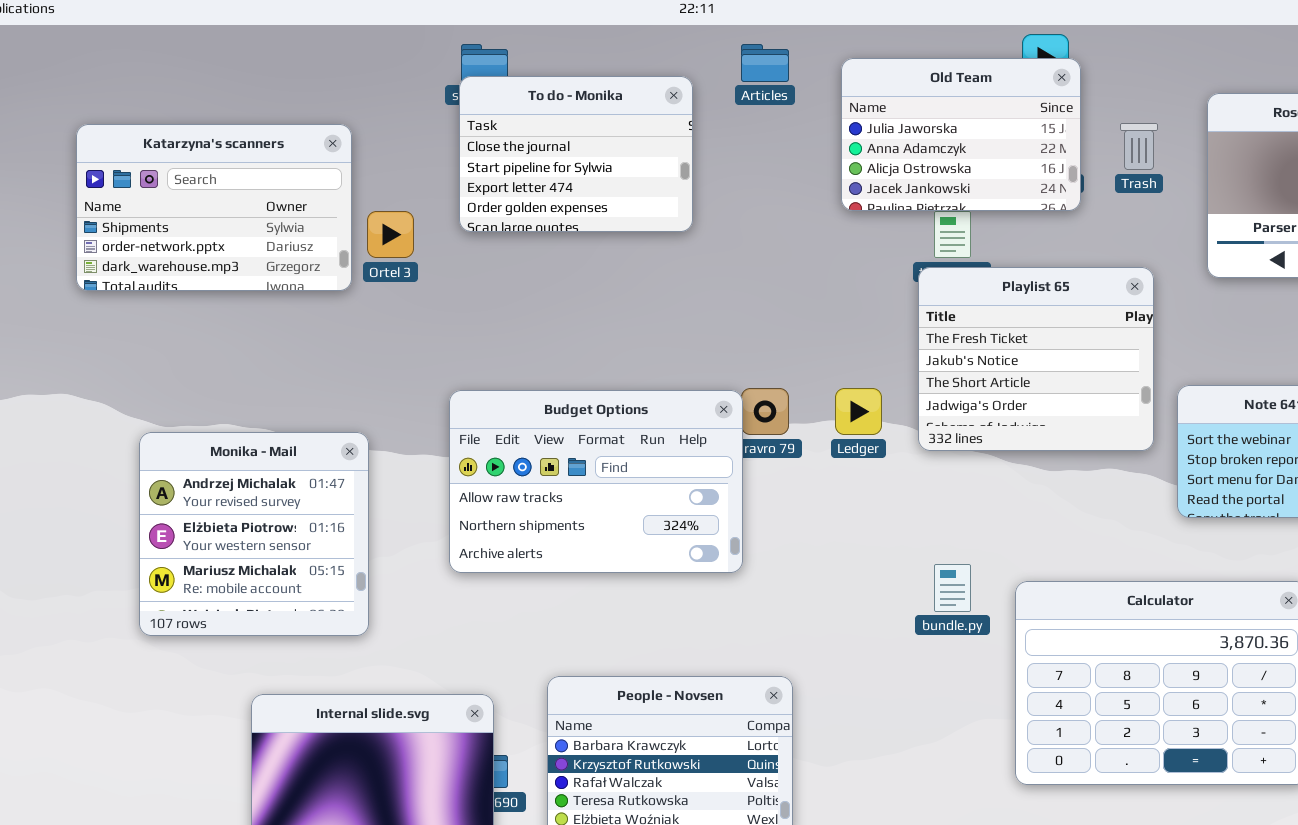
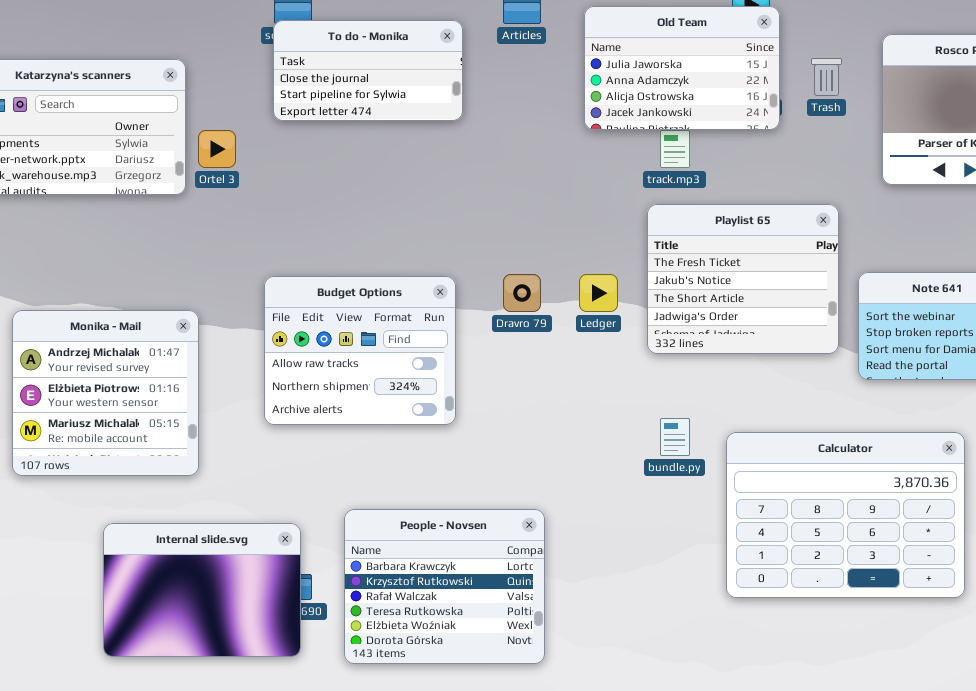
To do - Monika: [459,76,693,232] -> [273,20,463,121], resized
Playlist 65: [918,267,1154,451] -> [647,204,839,354], moved
Budget Options: [449,390,743,573] -> [264,276,456,425], resized

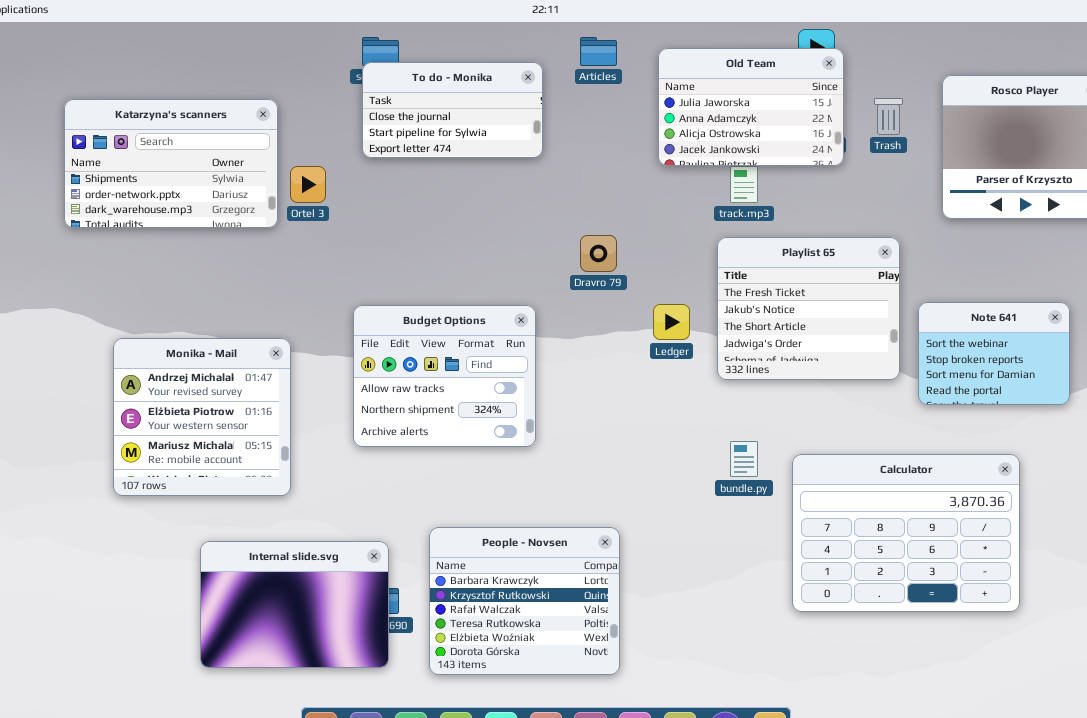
Dravro 79: [503,274,541,312] -> [580,235,617,272], moved

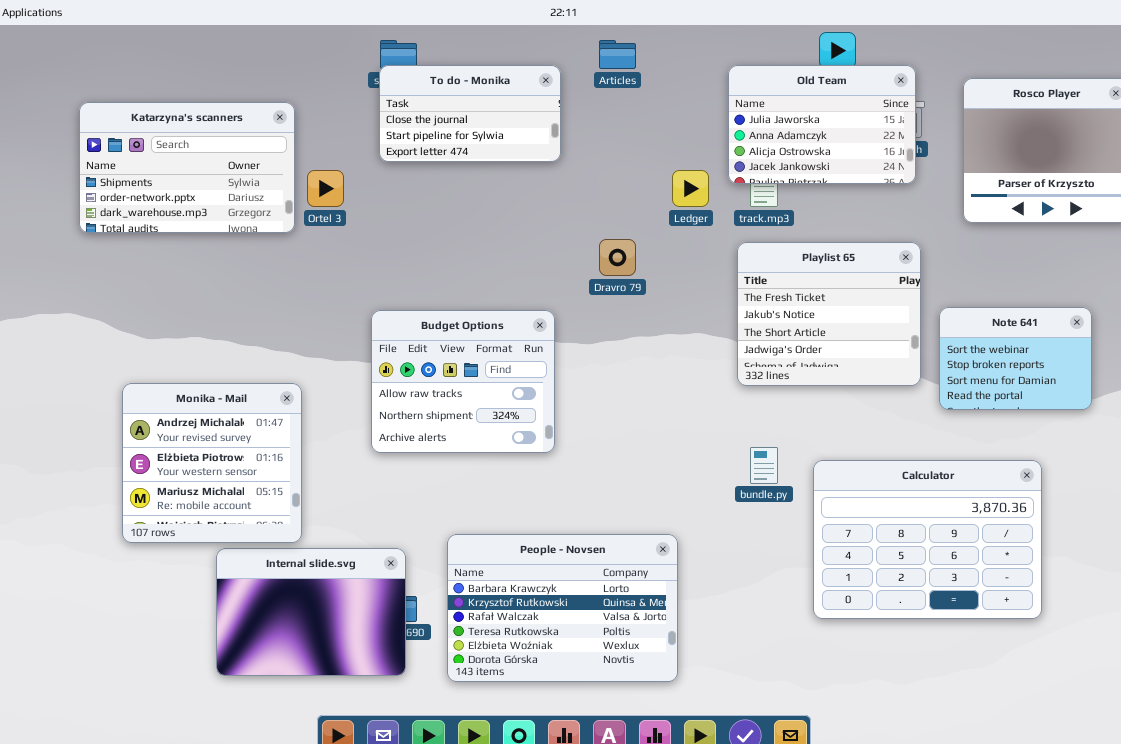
Old Team: [658,48,844,166] -> [728,65,916,184], moved
Ledger: [653,304,690,340] -> [672,170,709,207], moved
Monika - Mail: [113,338,291,496] -> [122,383,302,543], moved
People - Novsen: [429,527,620,675] -> [447,534,678,682], resized

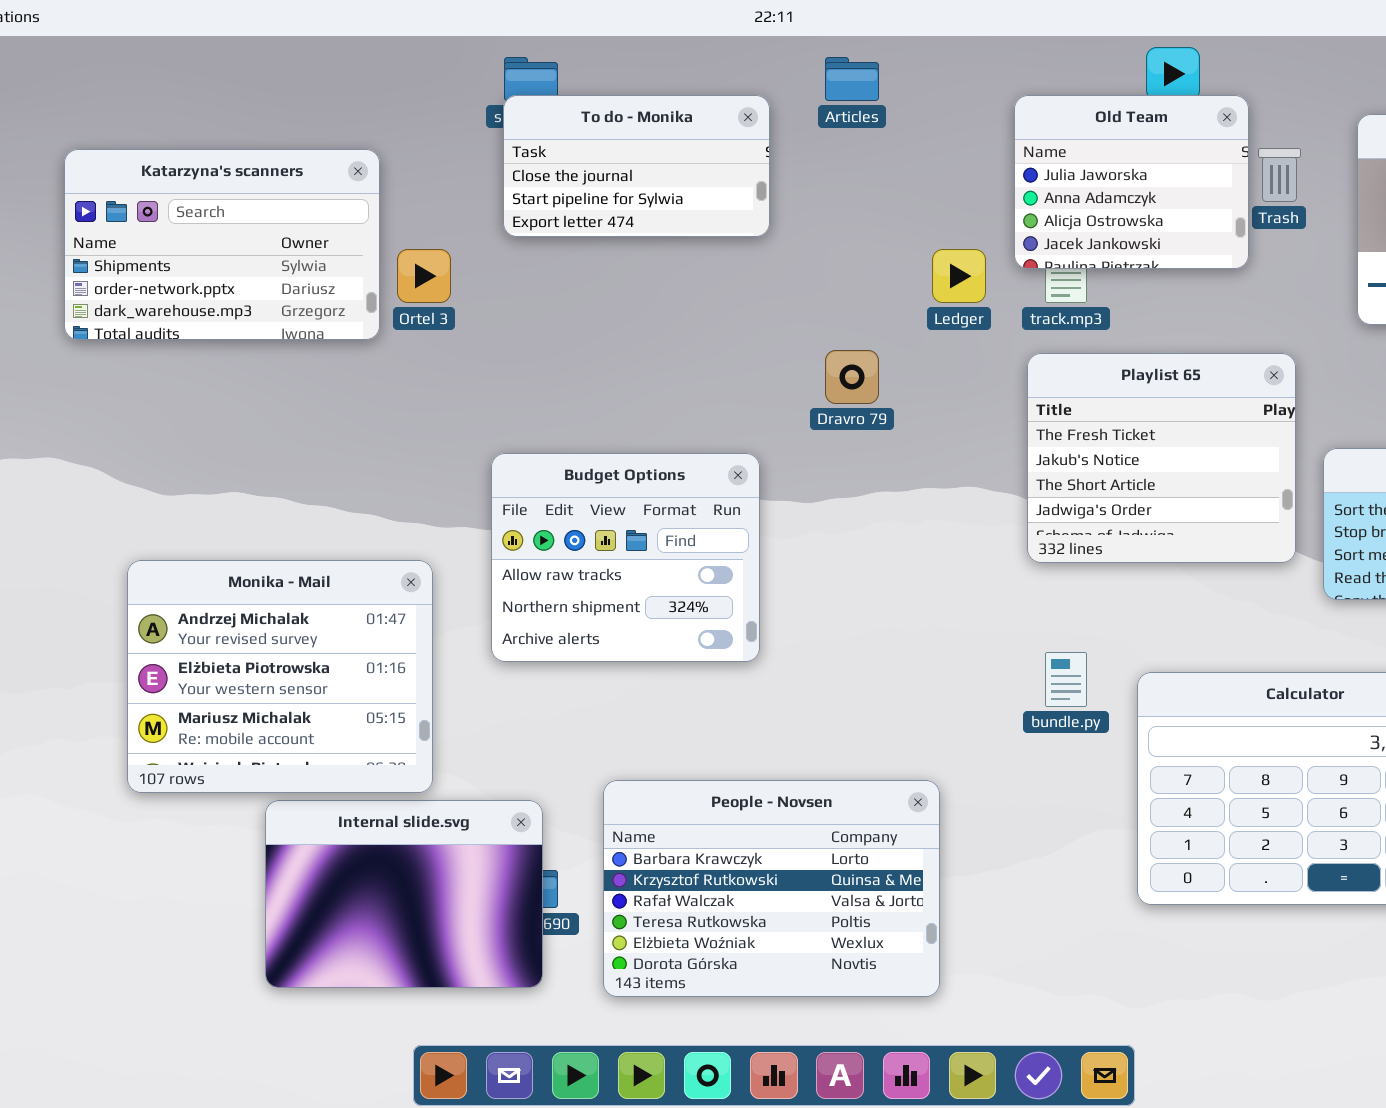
Old Team: [728,65,916,184] -> [1014,95,1249,269], resized
Monika - Mail: [122,383,302,543] -> [127,560,433,793], resized

